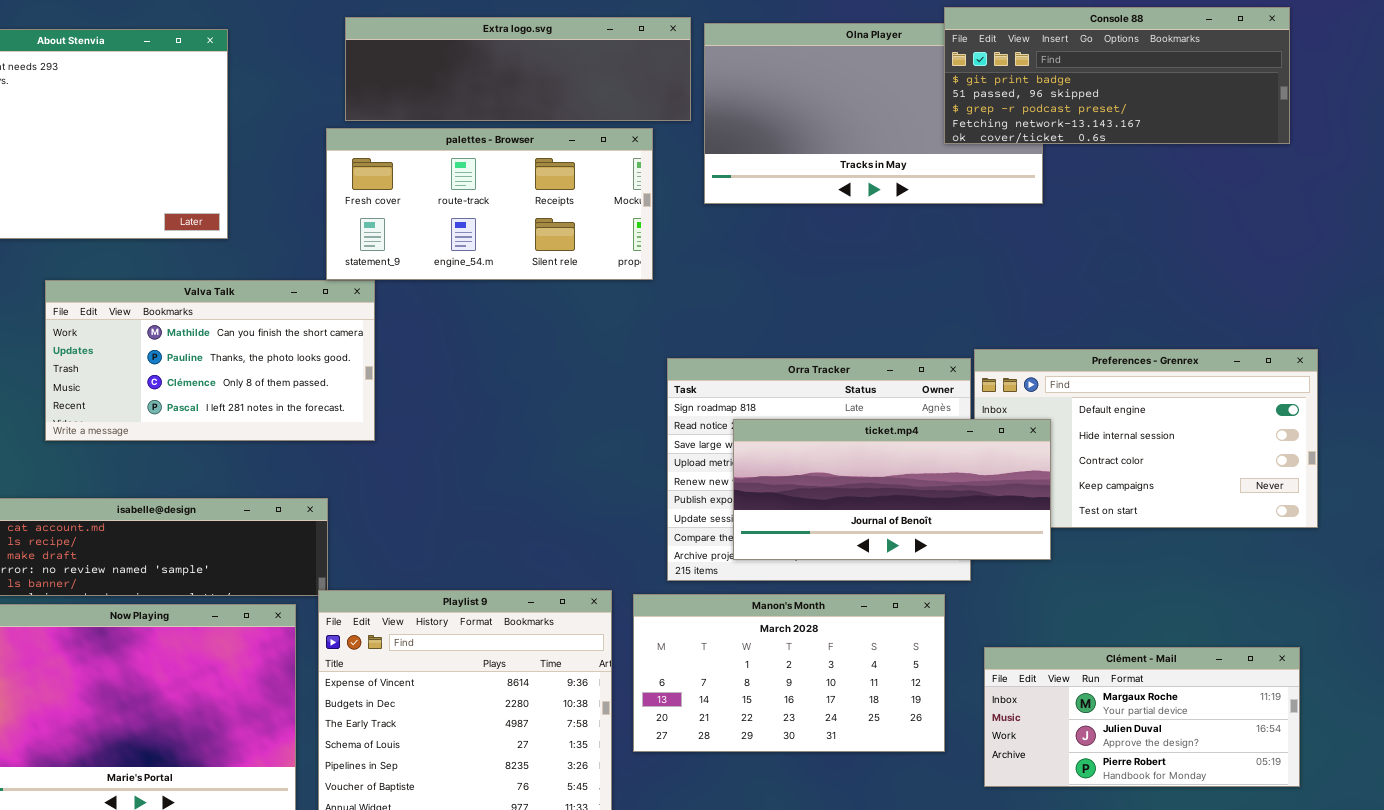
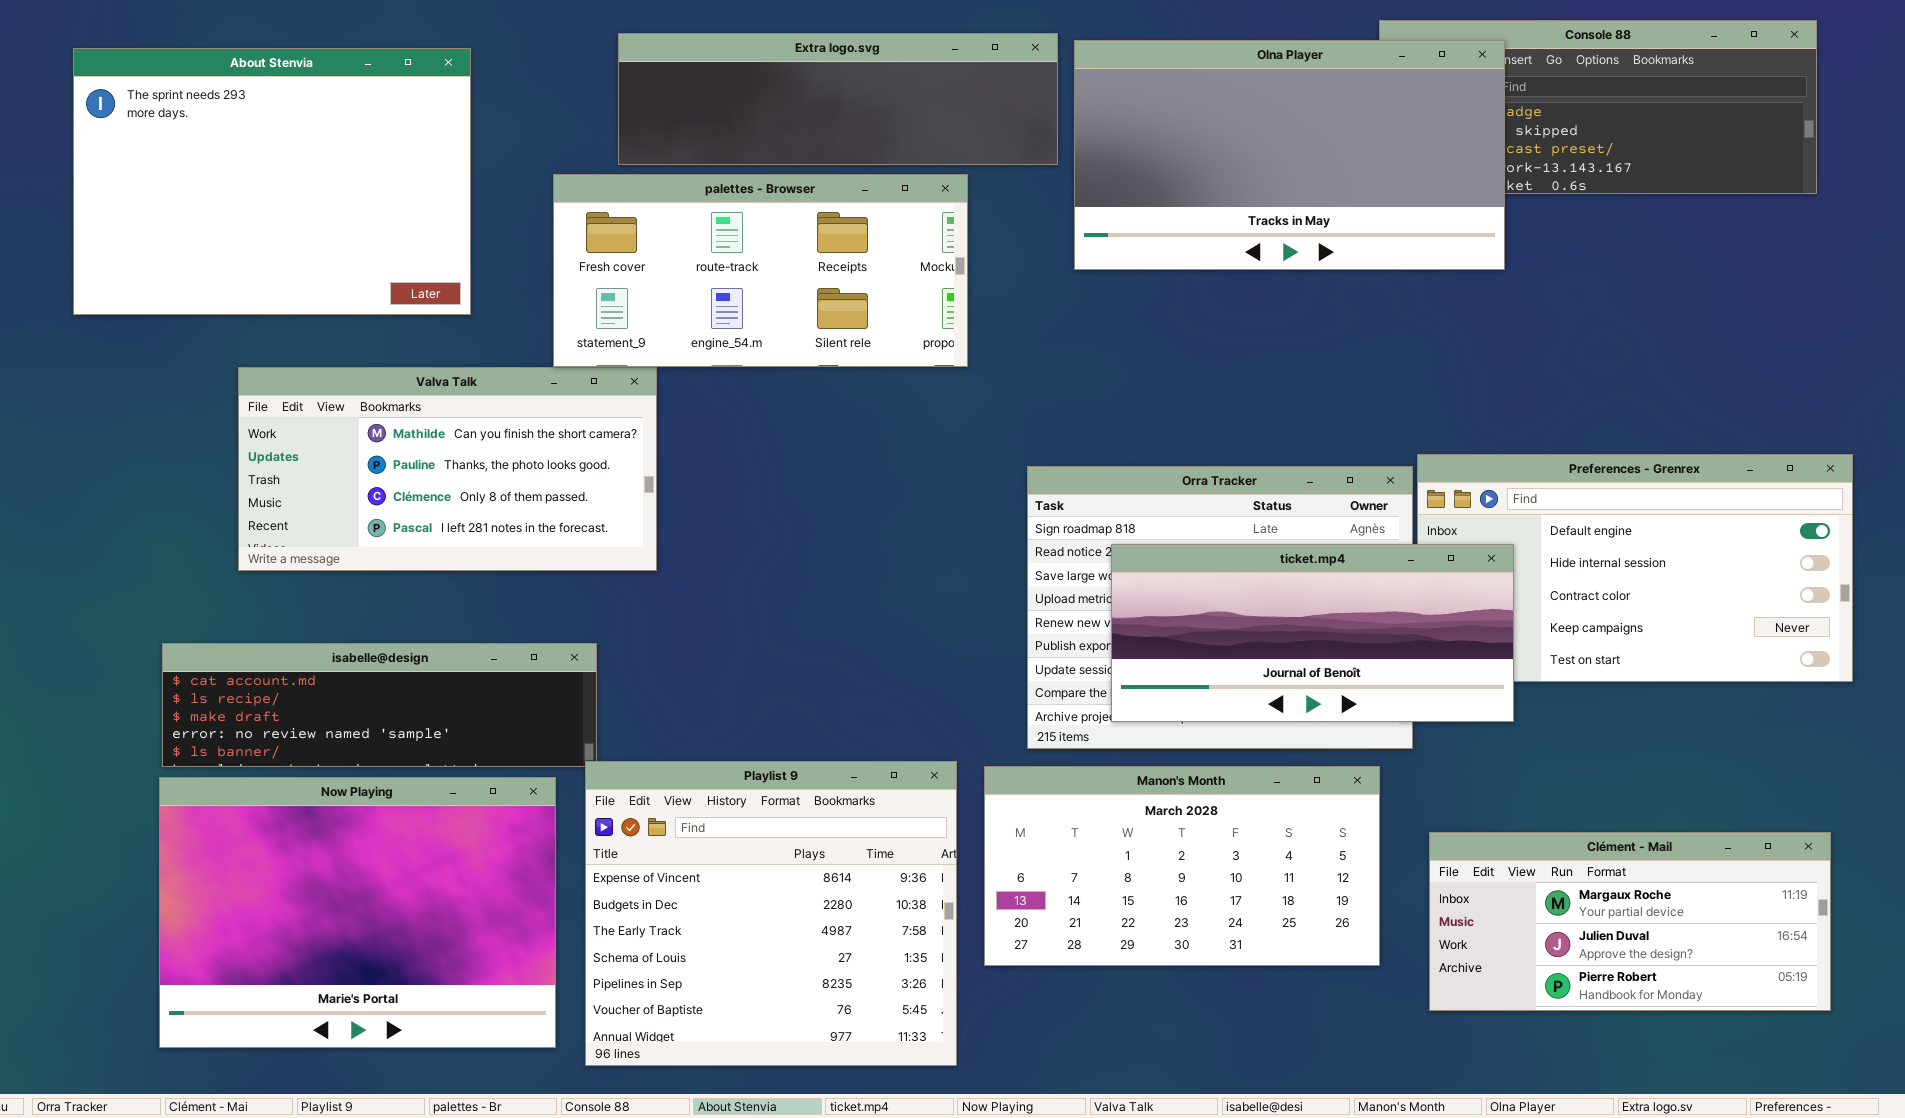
Olna Player: [704,23,1043,204] -> [1074,40,1505,270], raised
palettes - Browser: [326,128,653,280] -> [553,174,968,367], moved

